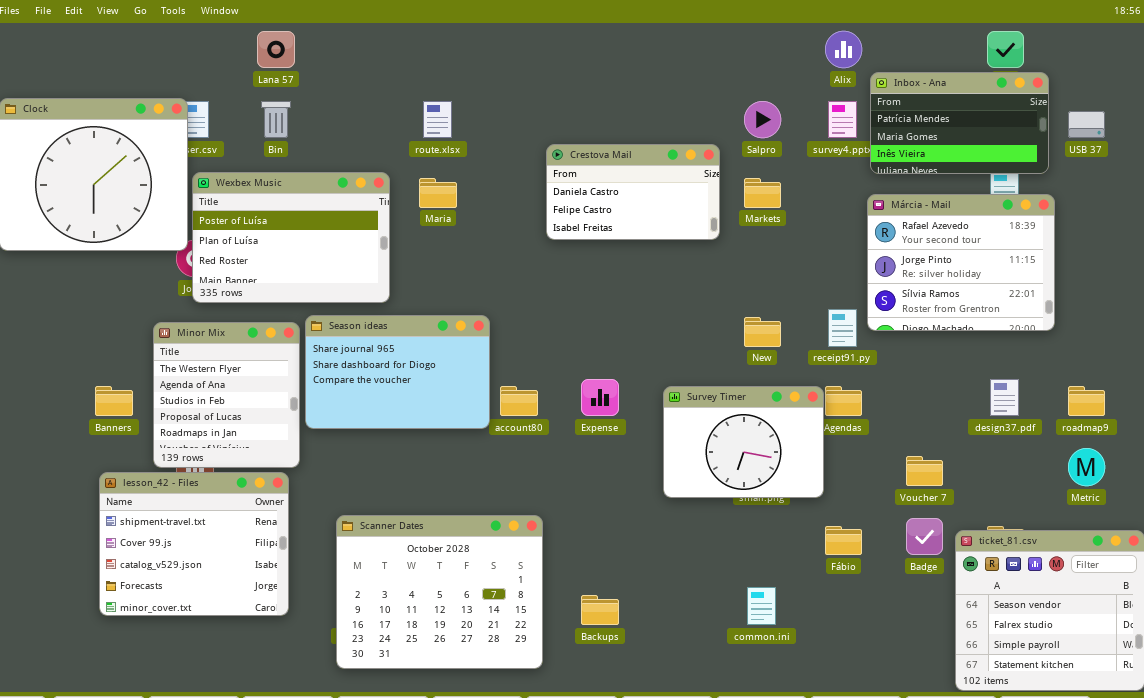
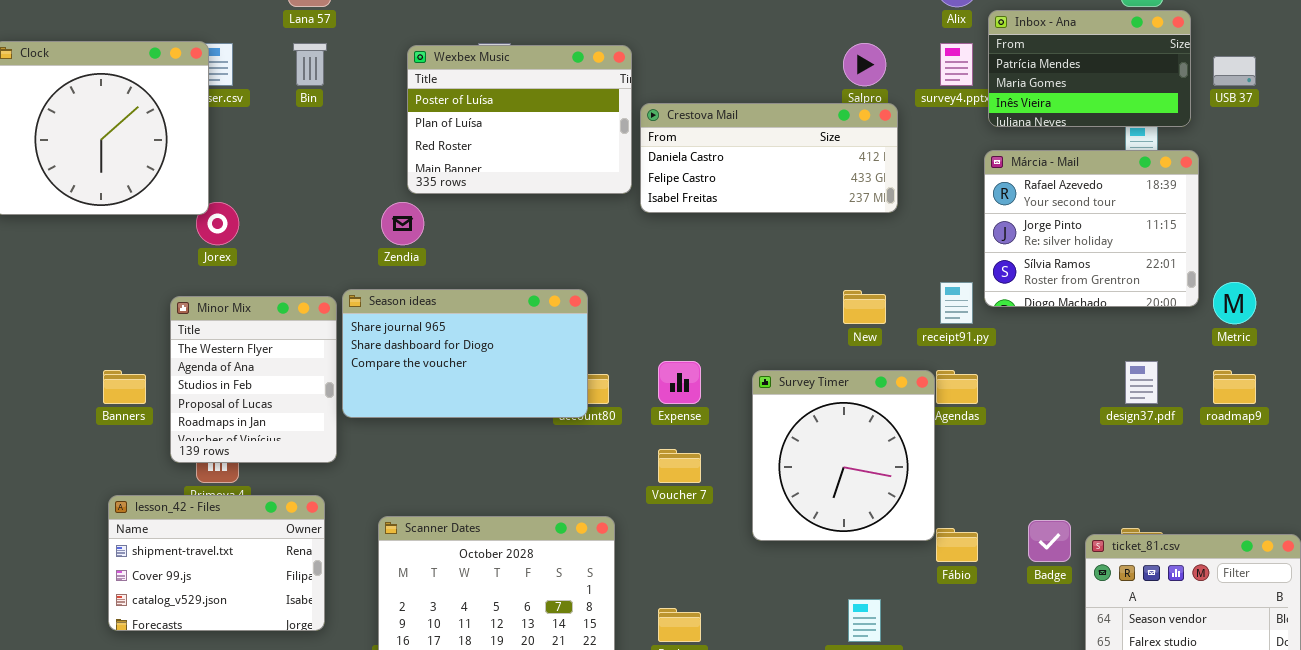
Crestova Mail: [546,144,720,240] -> [640,103,898,213], moved, resized
Wexbex Music: [192,172,390,303] -> [407,45,632,194], moved
Season ideas: [305,315,490,429] -> [342,289,588,418], resized
Survey Timer: [663,386,824,498] -> [752,370,935,541], resized
Metric: [1068,448,1105,486] -> [1213,282,1256,324], moved
Voucher 7: [906,456,943,486] -> [658,449,701,483], moved
lesson_42 - Files: [99,472,289,616] -> [108,495,325,631], resized

